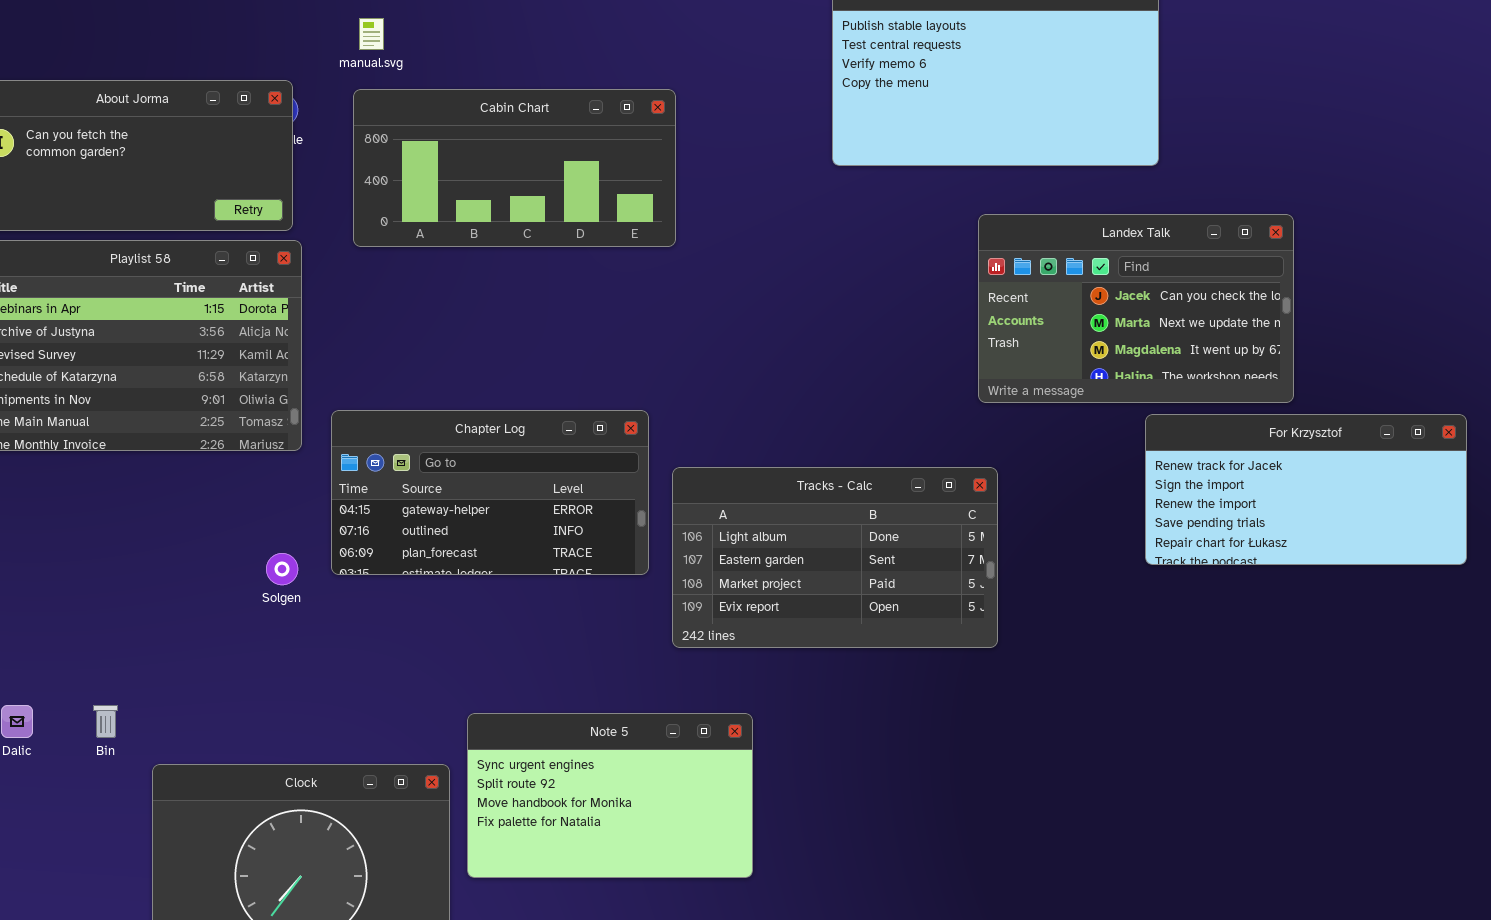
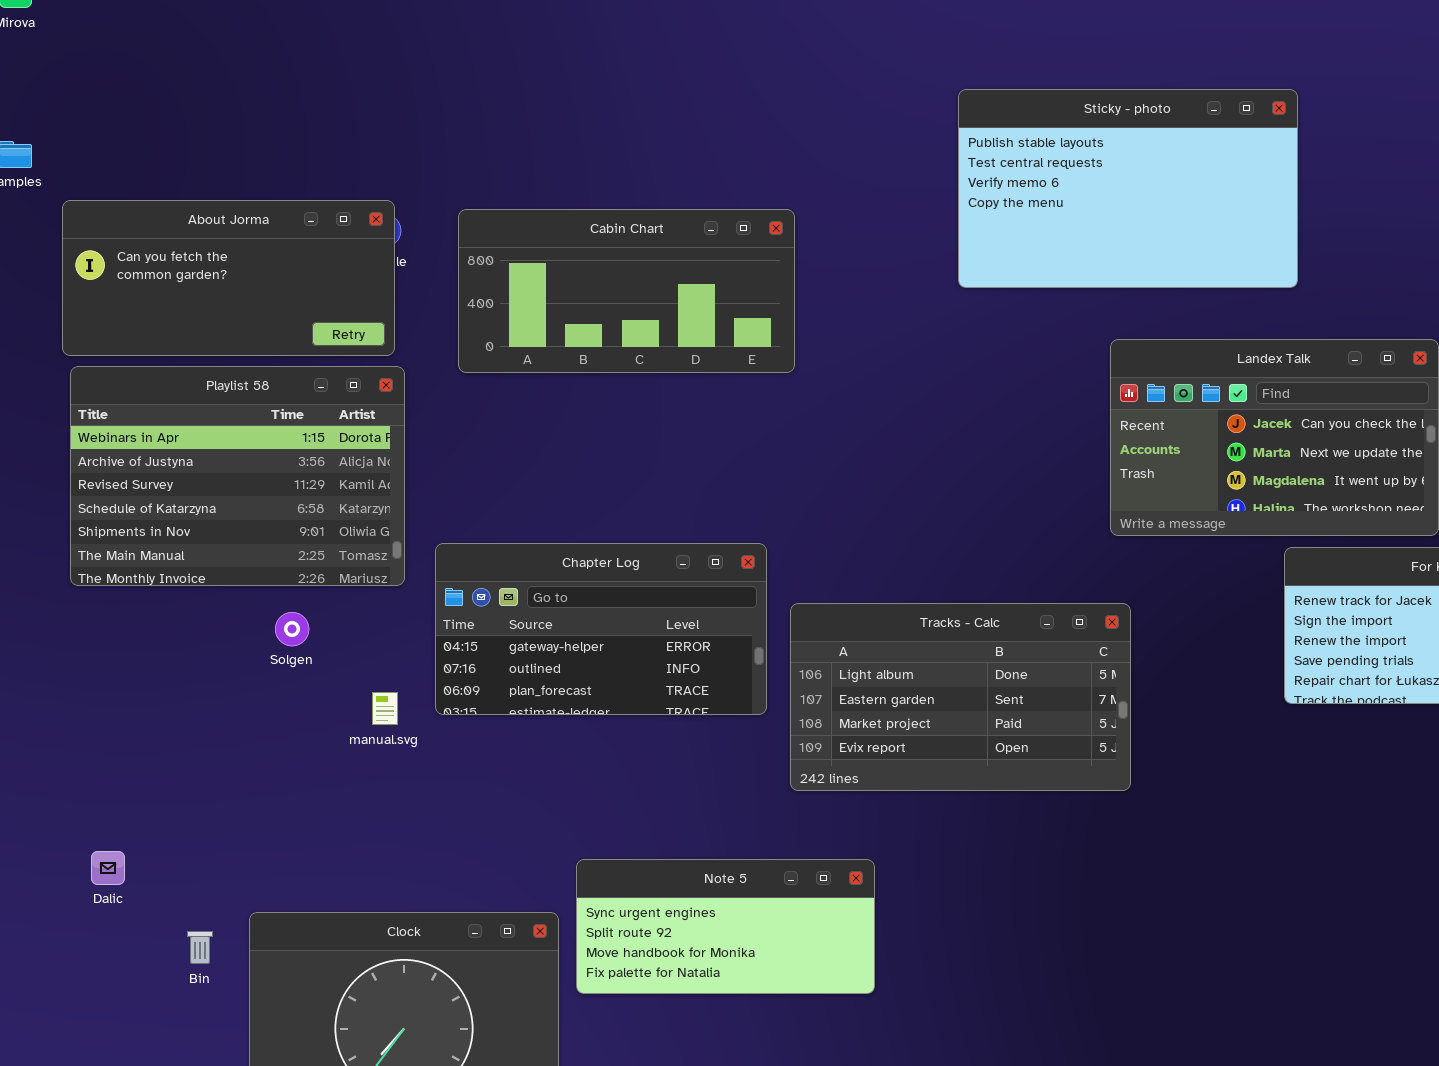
manual.svg: [359,18,384,50] -> [372,692,398,725], moved
Solgen: [266,553,298,585] -> [275,612,309,646], moved
Bin: [93,705,118,738] -> [187,931,213,964], moved
Note 5: [467,713,753,878] -> [576,859,875,994], resized

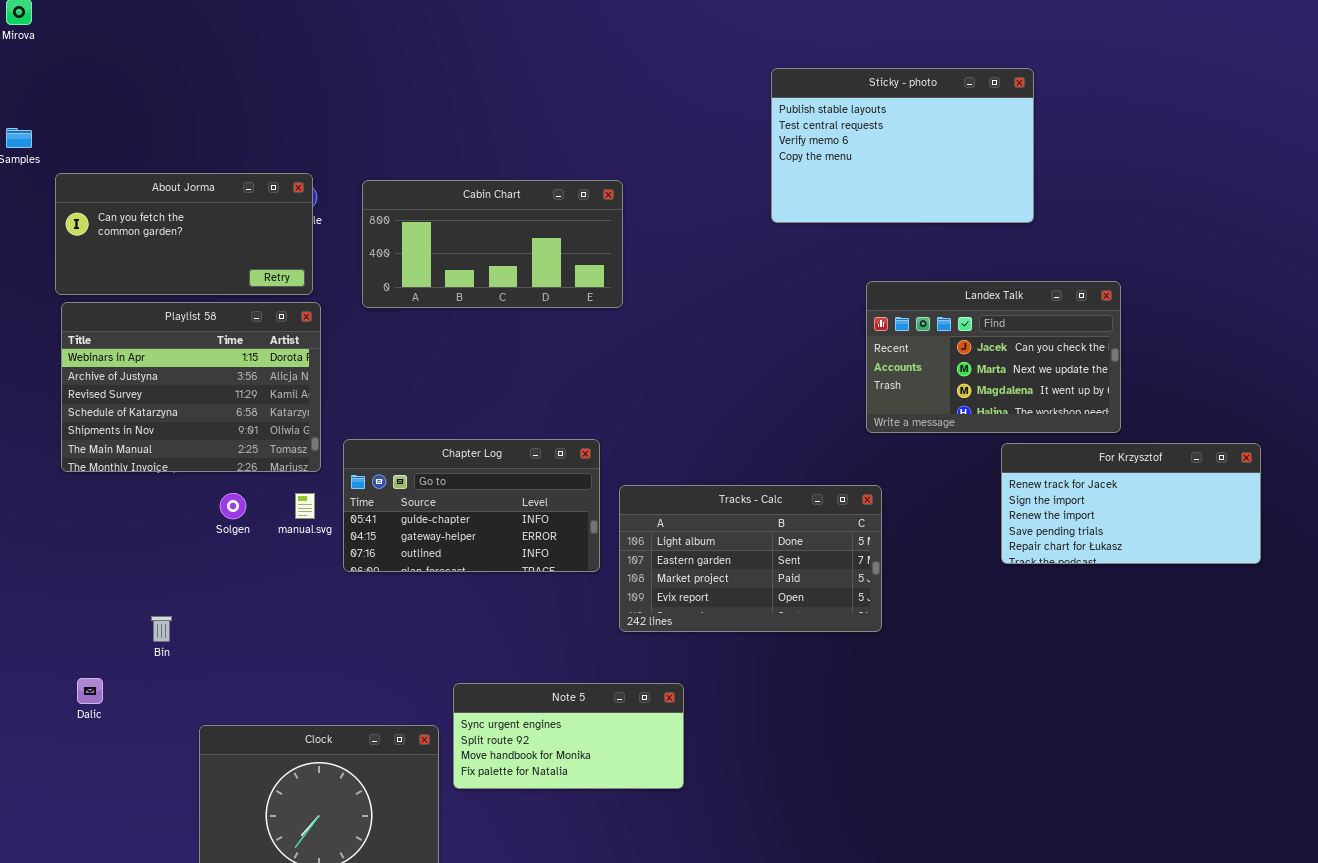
Sticky - photo: [958,89,1298,288] -> [771,68,1034,223], moved
Chapter Log: [435,543,767,715] -> [343,439,600,572], scrolled up 1 row
manual.svg: [372,692,398,725] -> [295,493,315,519], moved
Bin: [187,931,213,964] -> [151,616,172,642], moved

